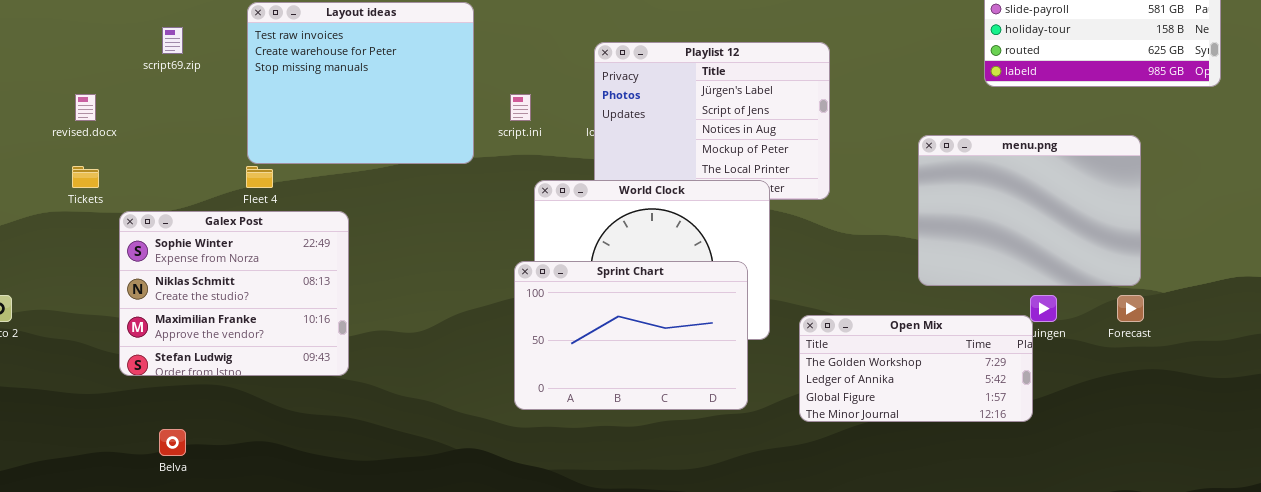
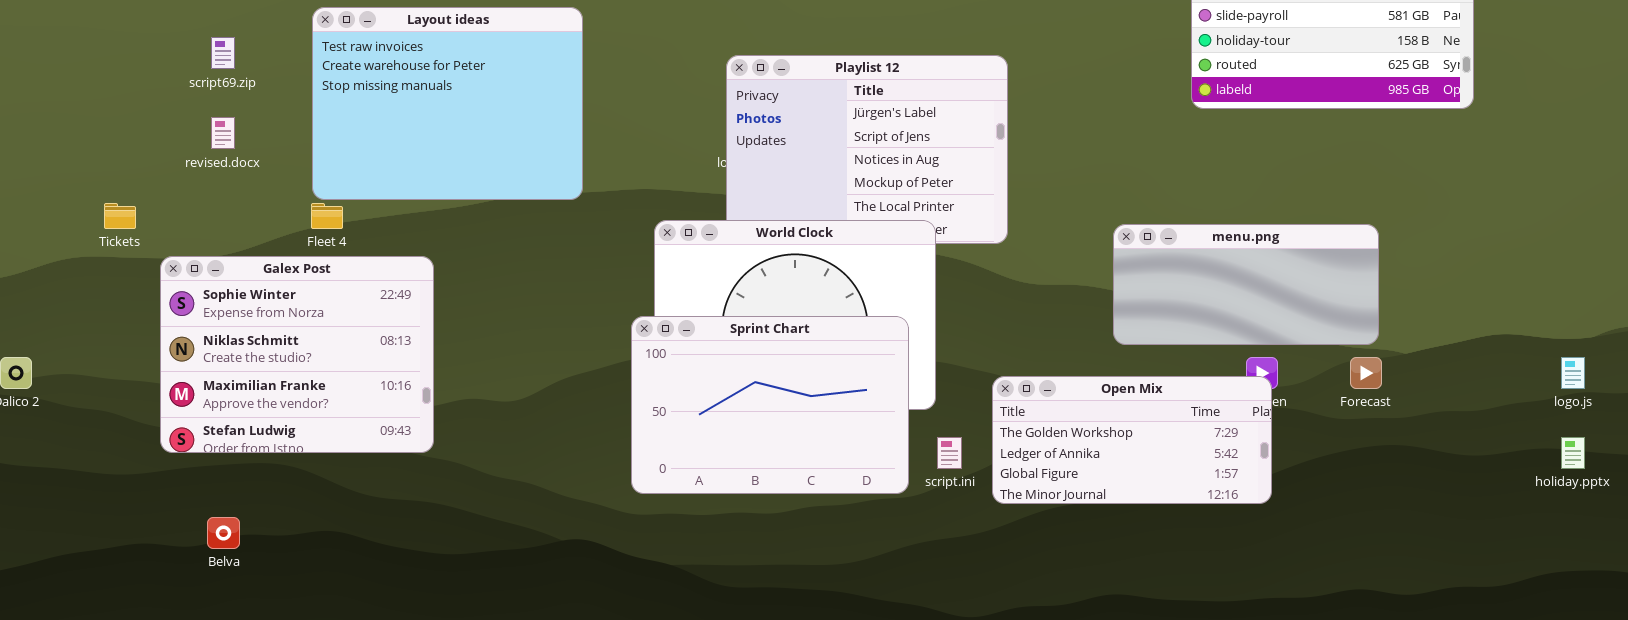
revised.docx: [75,94,96,121] -> [211,117,235,149], moved
script.ini: [510,94,531,121] -> [937,437,962,469], moved
menu.png: [918,135,1141,286] -> [1113,224,1379,345], resized
Open Mix: [799,315,1033,422] -> [992,376,1272,504], moved

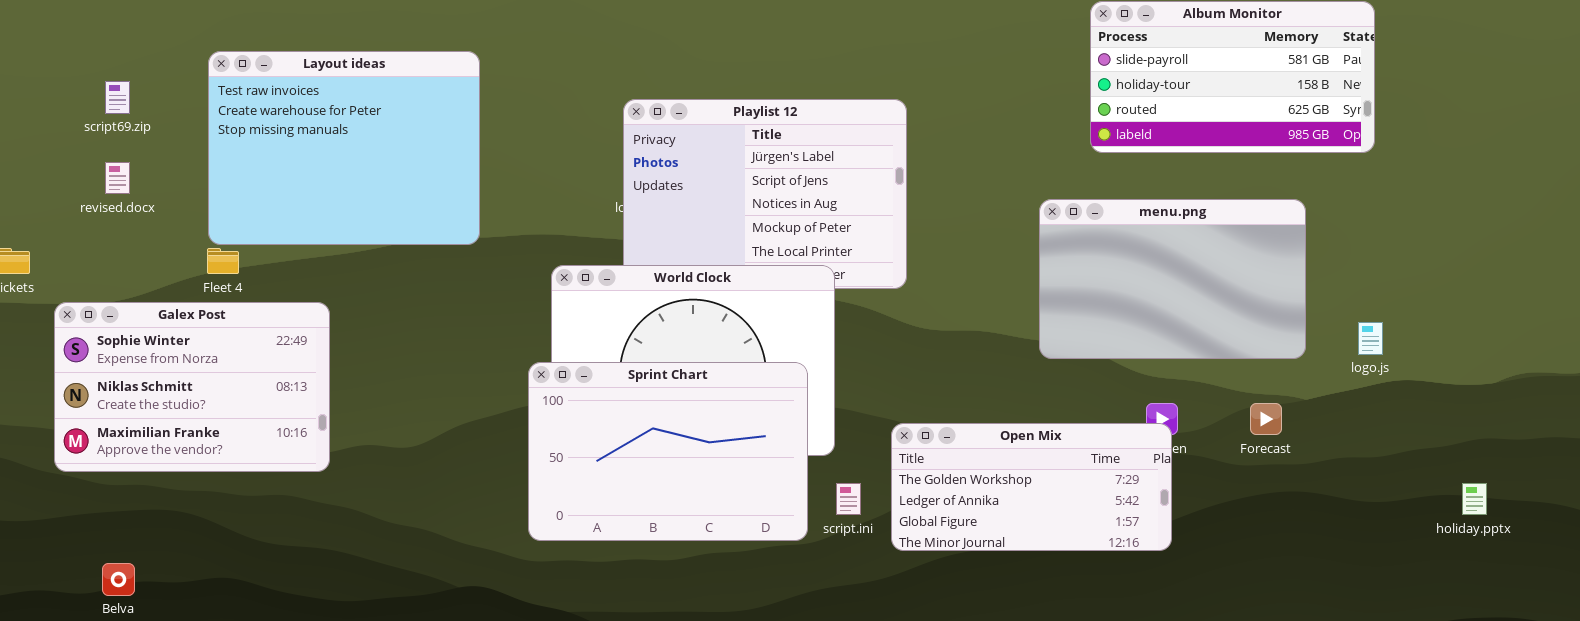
menu.png: [1113,224,1379,345] -> [1039,199,1306,359], moved, resized
Galex Post: [160,256,434,453] -> [54,302,330,472], resized
logo.js: [1561,357,1585,389] -> [1358,322,1383,355], moved

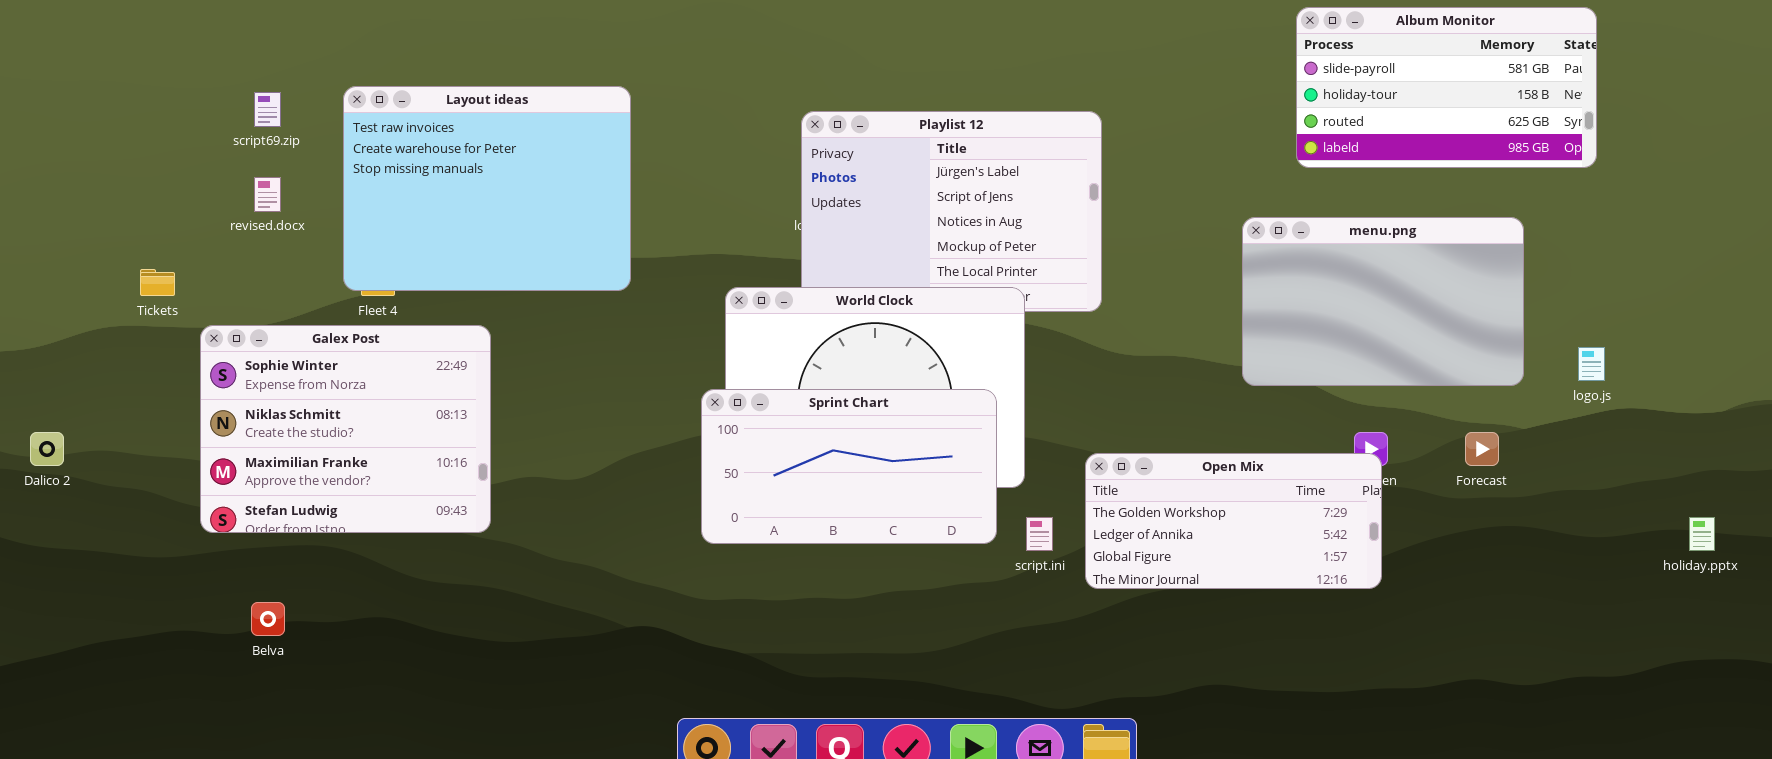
Layout ideas: [208,51,480,245] -> [343,86,631,291], moved
Galex Post: [54,302,330,472] -> [200,325,491,533], resized
Sprint Chart: [528,362,808,541] -> [701,389,997,544], resized

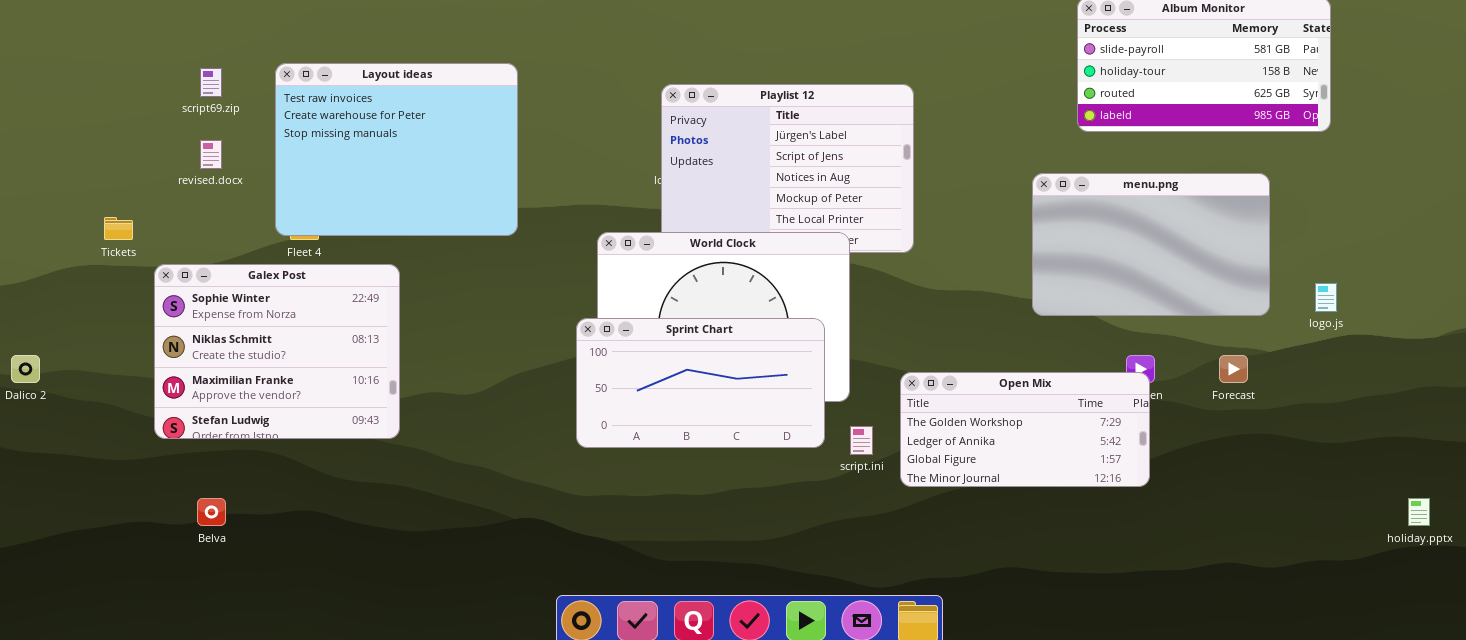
holiday.pptx: [1689,517,1715,551] -> [1408,498,1430,526], moved

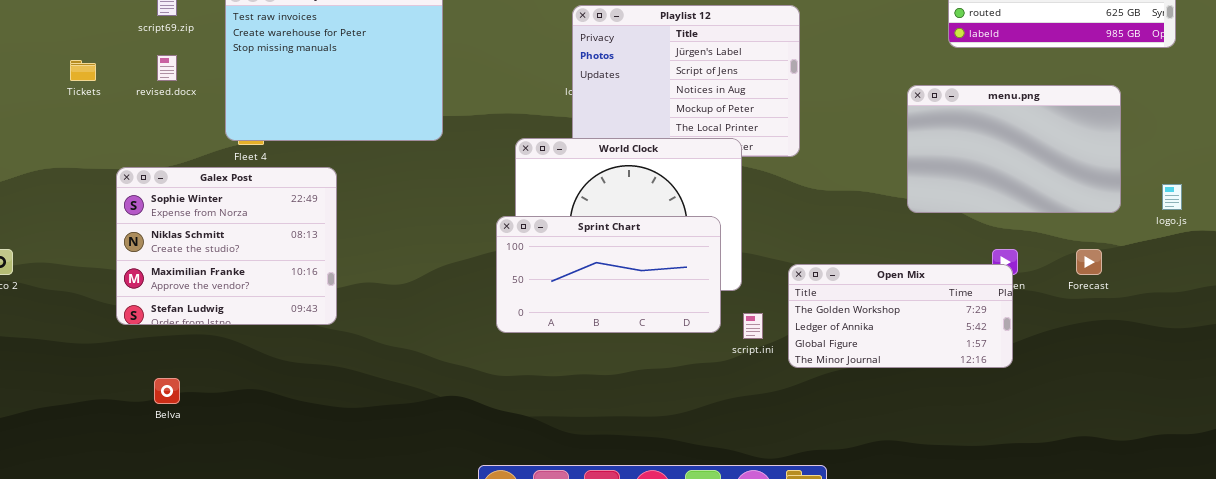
Tickets: [104,217,133,240] -> [70,60,96,81], moved

